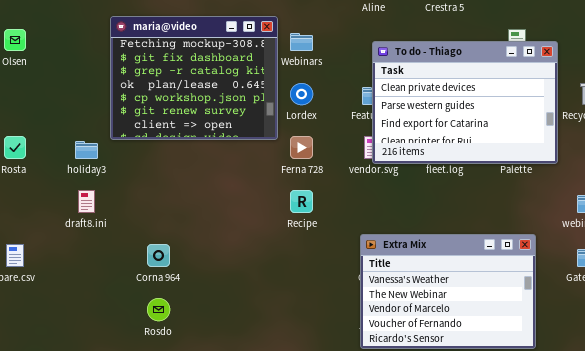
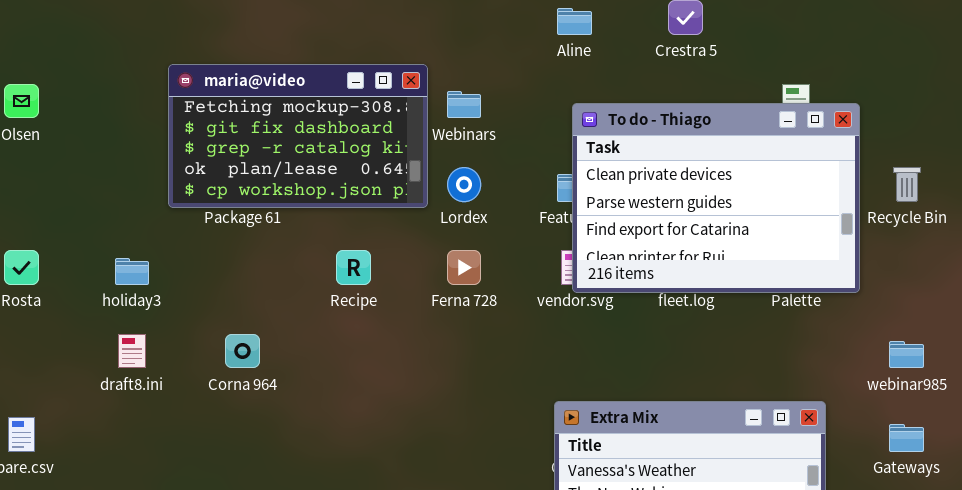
maria@video: [110,16,278,140] -> [168,64,428,208], resized
Recipe: [290,190,313,213] -> [336,250,371,285], moved
Corna 964: [147,244,170,267] -> [225,334,260,368], moved

